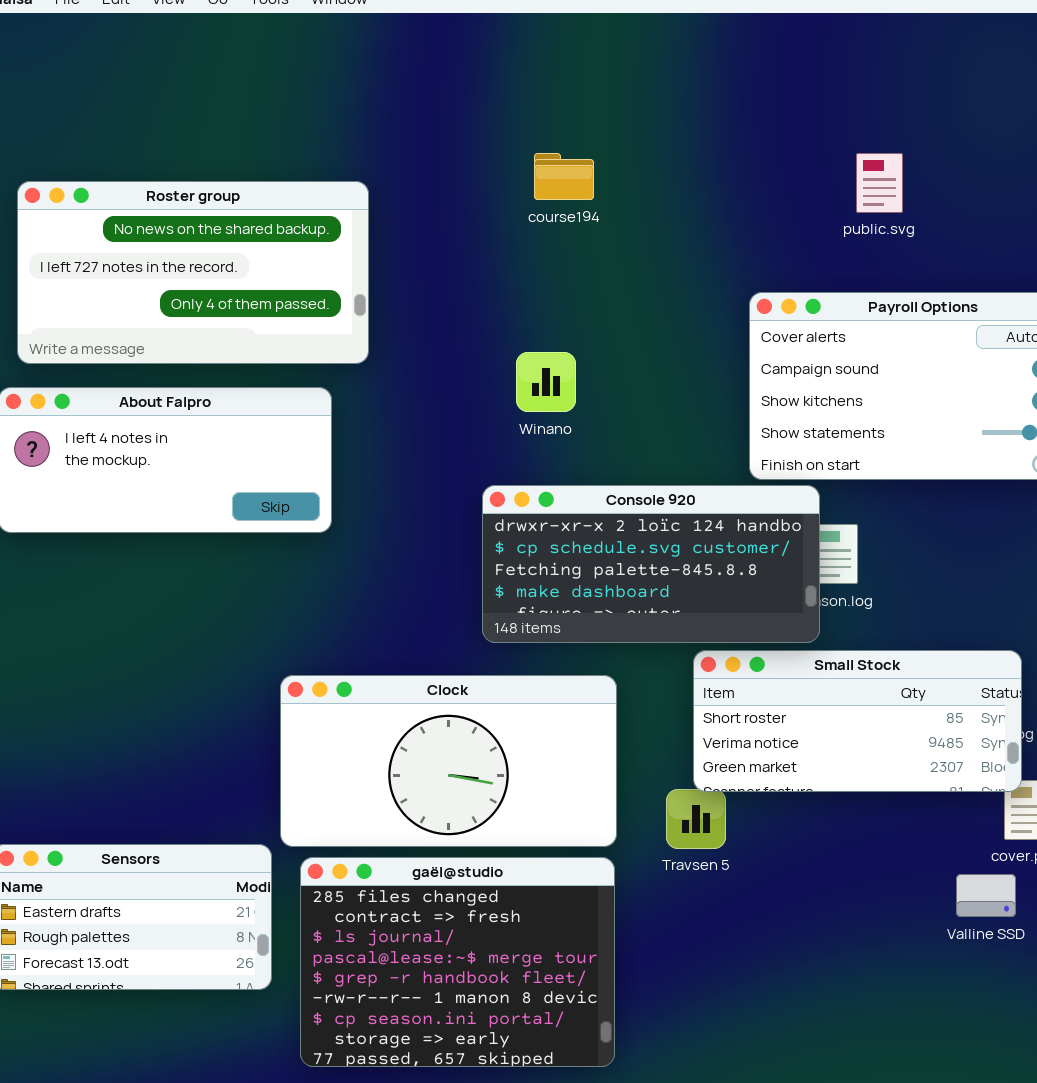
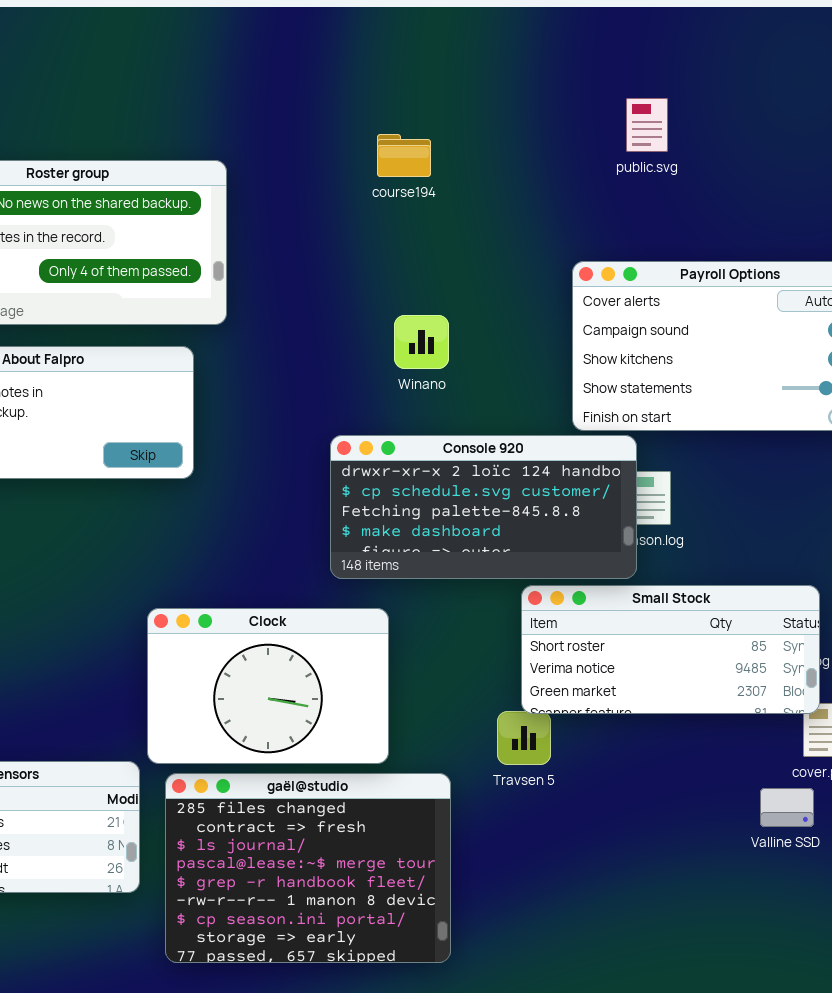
public.svg: [856,153,903,213] -> [626,98,668,152], moved
Winano: [516,352,576,412] -> [394,315,449,369], moved
Clock: [280,675,617,847] -> [147,608,389,764], resized

